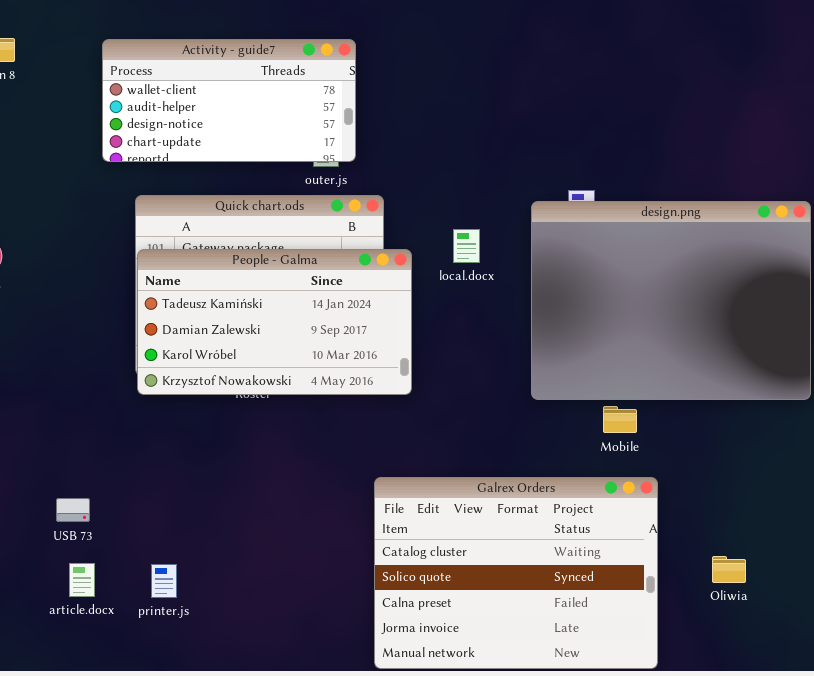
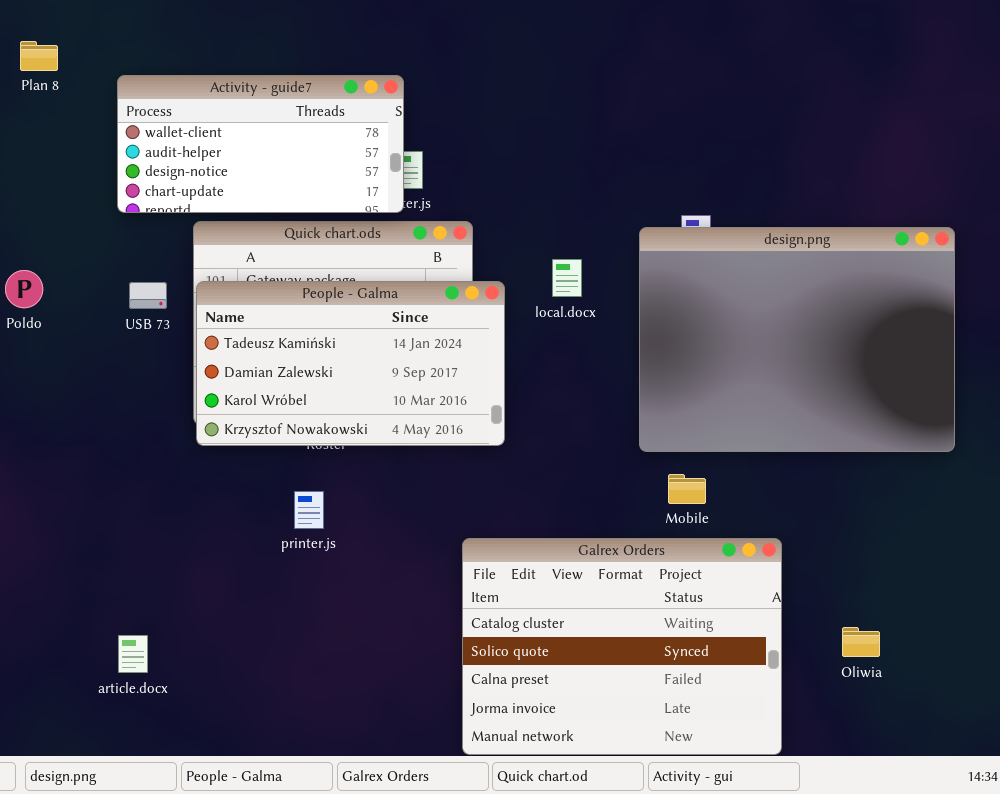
Activity - guide7: [102,39,356,162] -> [117,75,404,213], moved
Mobile: [603,406,637,433] -> [668,474,706,504], moved
USB 73: [56,498,90,522] -> [129,282,167,309], moved
printer.js: [151,564,177,598] -> [294,491,324,529], moved

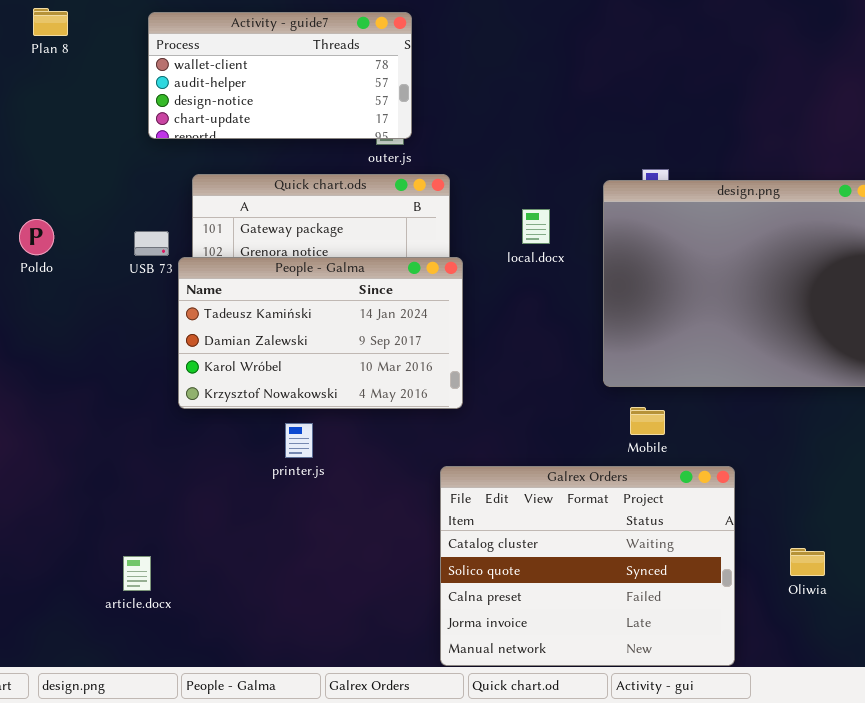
Activity - guide7: [117,75,404,213] -> [148,12,412,139], moved
People - Galma: [196,281,505,446] -> [178,257,463,409], moved

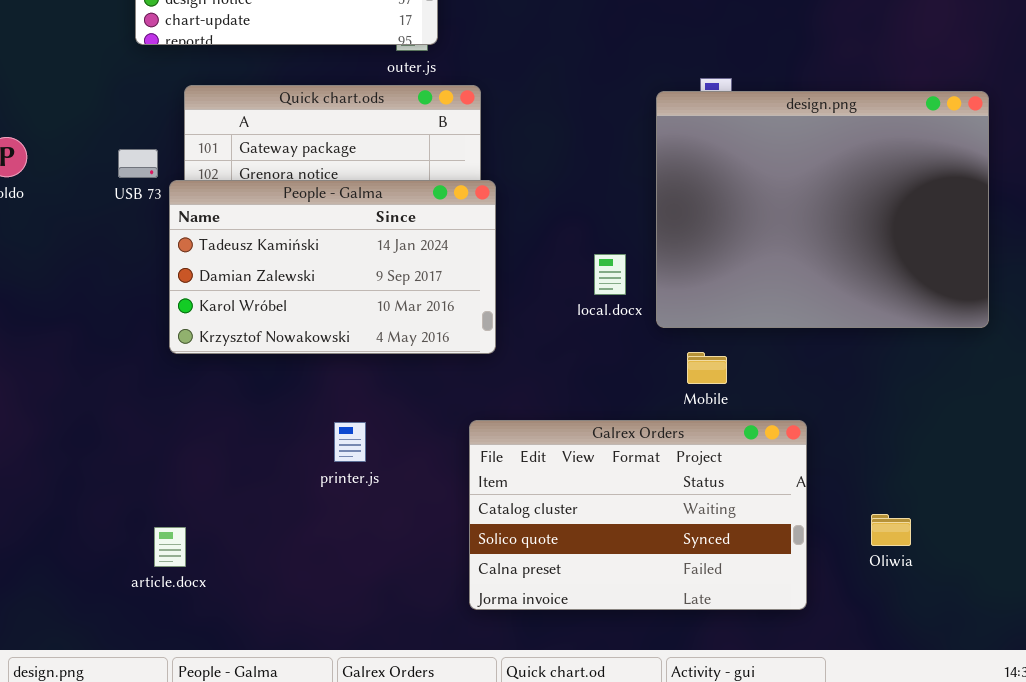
local.docx: [522,209,550,244] -> [594,254,626,295], moved
printer.js: [285,423,313,458] -> [334,422,366,462], moved
Galrex Orders: [440,466,735,666] -> [469,420,807,610], resized
article.docx: [123,556,151,591] -> [154,527,186,567], moved

